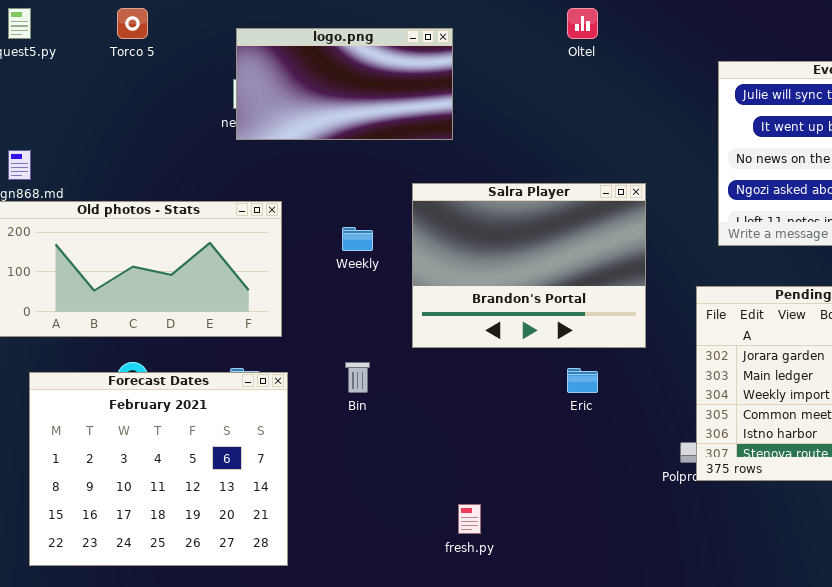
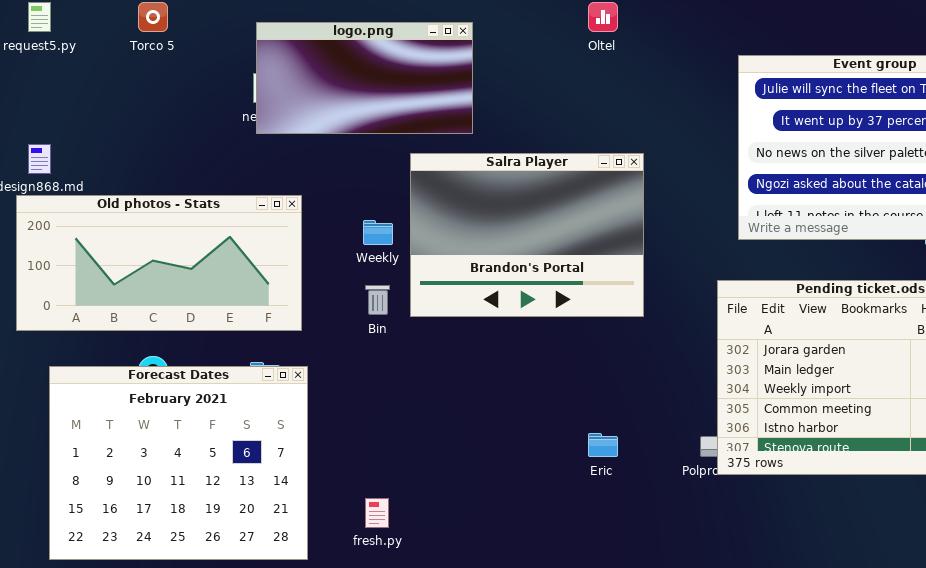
Salra Player: [412,183,646,348] -> [410,153,644,317], moved
Bin: [345,362,370,393] -> [365,285,390,315], moved
Eric: [567,368,598,393] -> [588,433,618,457], moved
fresh.py: [458,504,481,534] -> [365,498,389,528], moved

